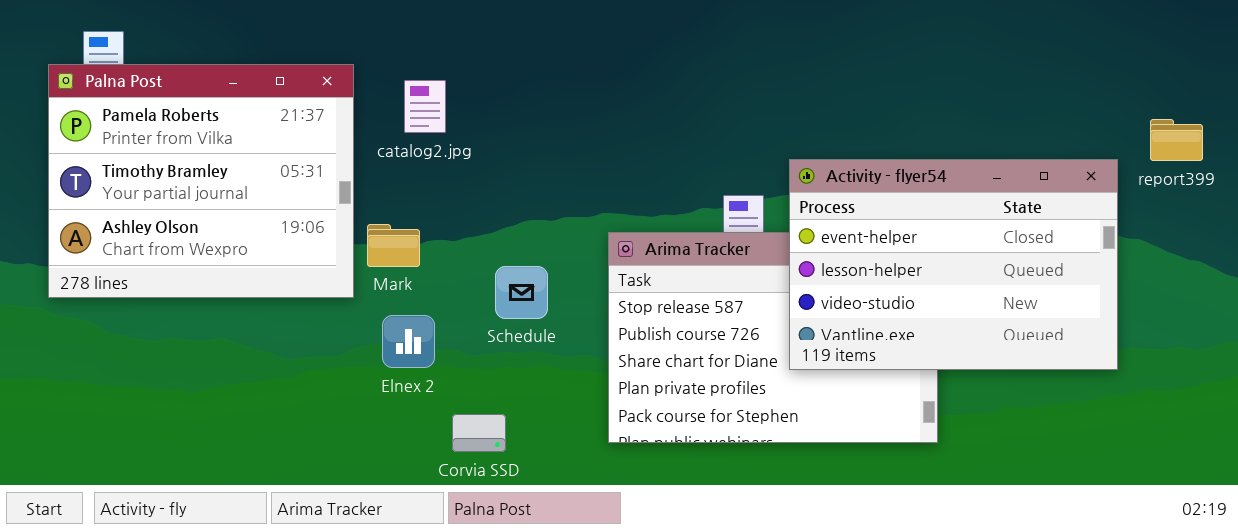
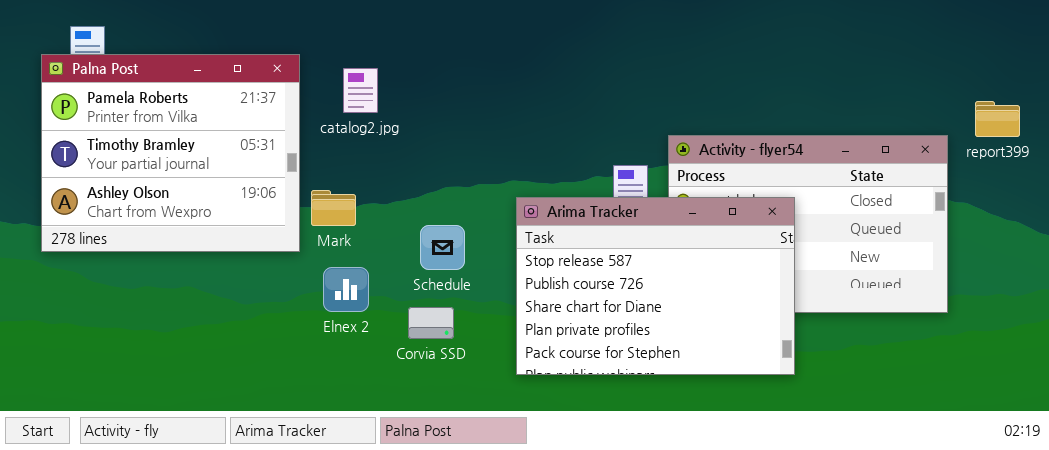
Arima Tracker: [608,232,938,443] -> [516,197,795,375], raised
Corvia SSD: [452,414,506,452] -> [408,307,454,339], moved

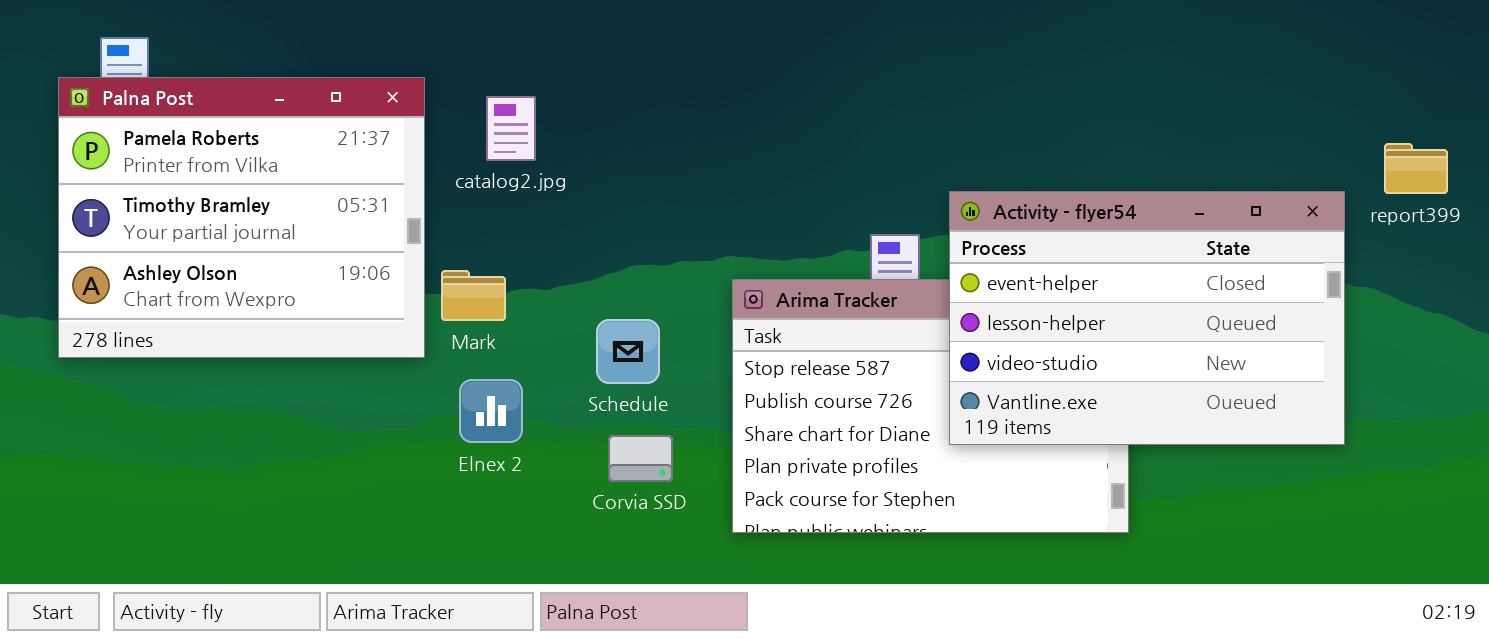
Activity - flyer54: [668,135,948,313] -> [949,191,1345,445], raised
Corvia SSD: [408,307,454,339] -> [608,435,673,482], moved

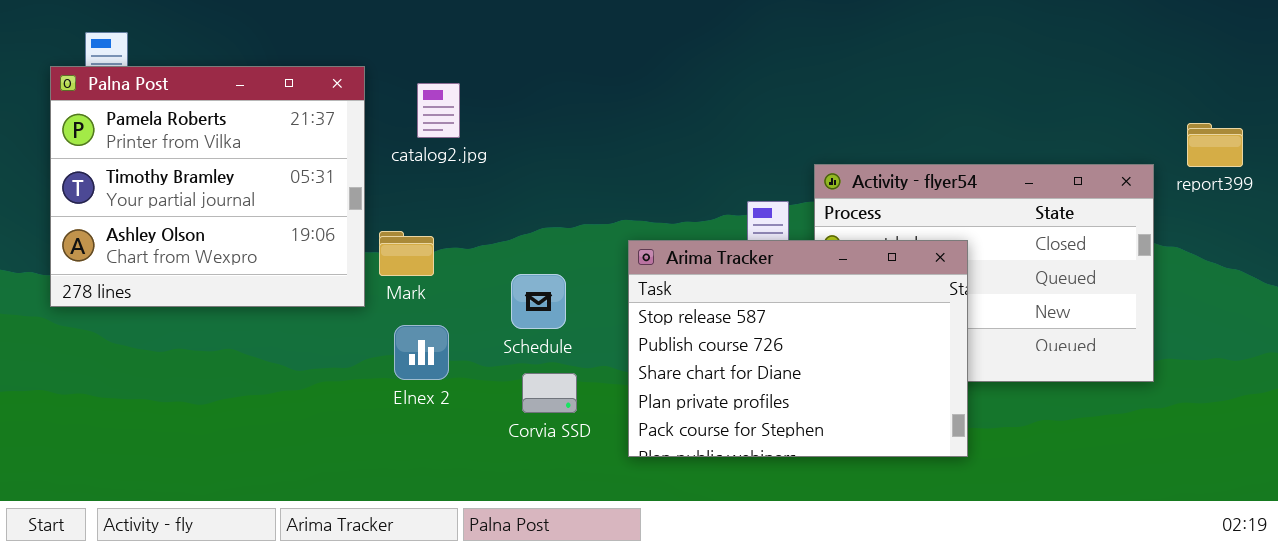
Arima Tracker: [732,279,1129,533] -> [628,240,968,457], raised

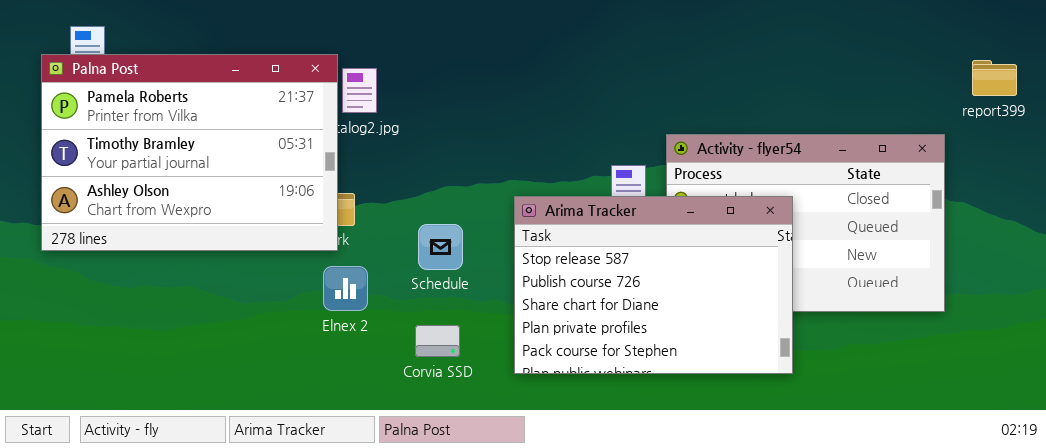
Palna Post: [50,66,365,307] -> [41,54,338,251], resized
report399: [1187,123,1243,167] -> [972,60,1017,96], moved
Corvia SSD: [522,373,577,413] -> [415,325,460,357], moved

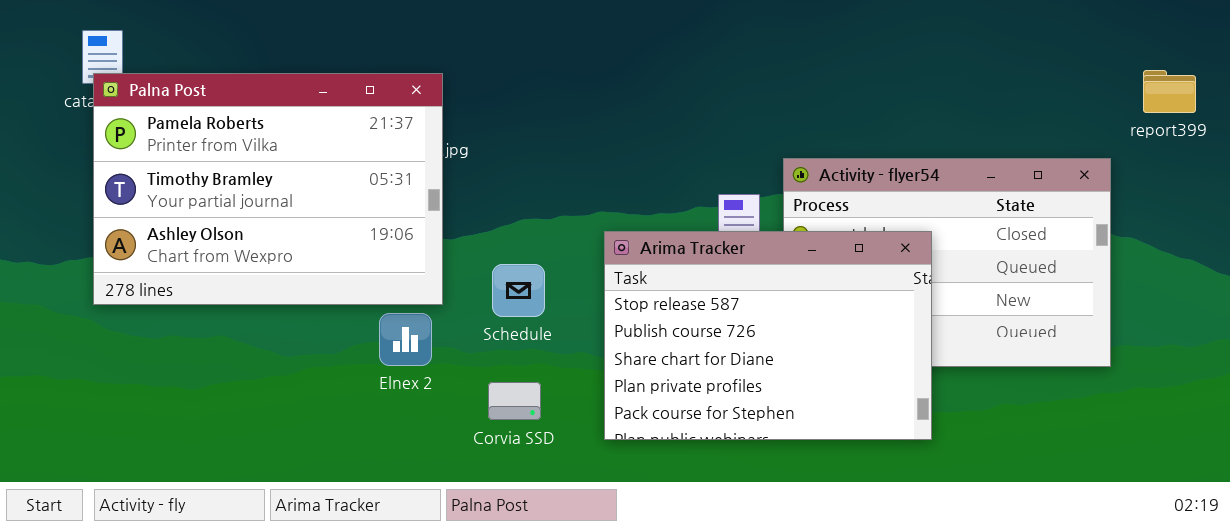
Palna Post: [41,54,338,251] -> [93,73,443,305], moved

